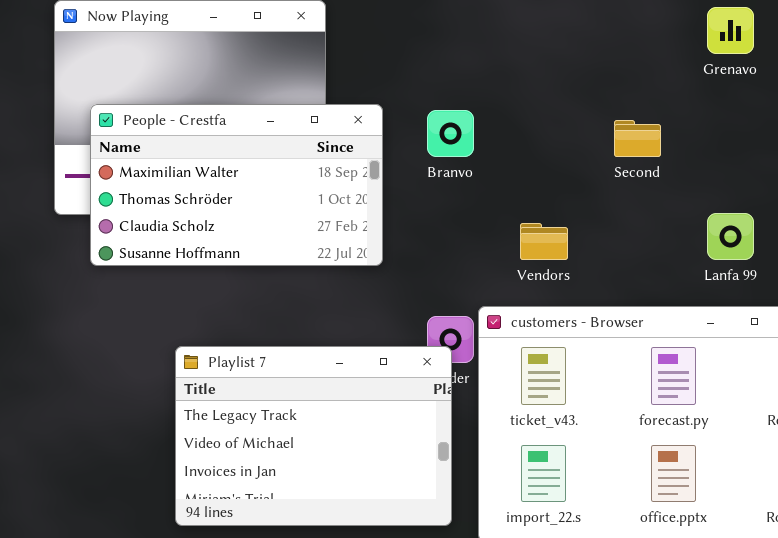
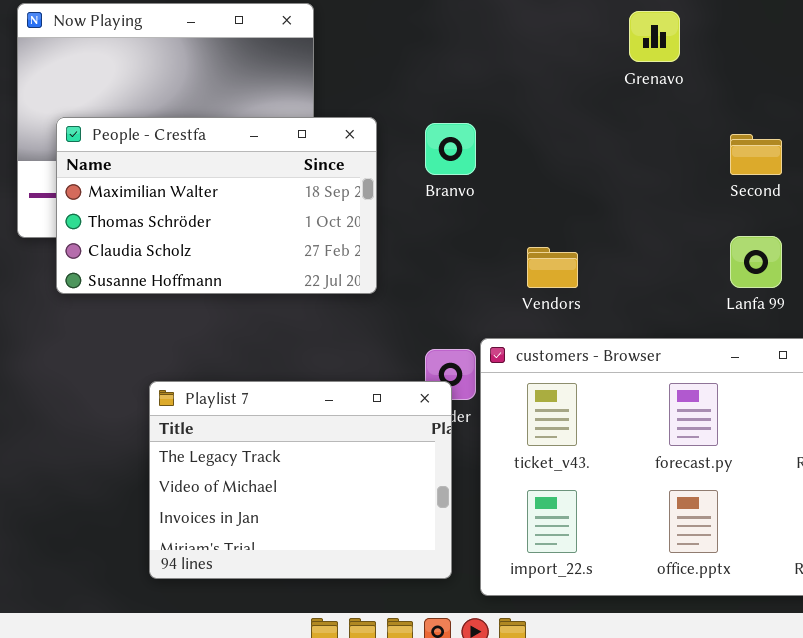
Grenavo: [707,7,754,54] -> [629,11,680,62], moved
Second: [614,120,661,157] -> [730,134,782,175], moved

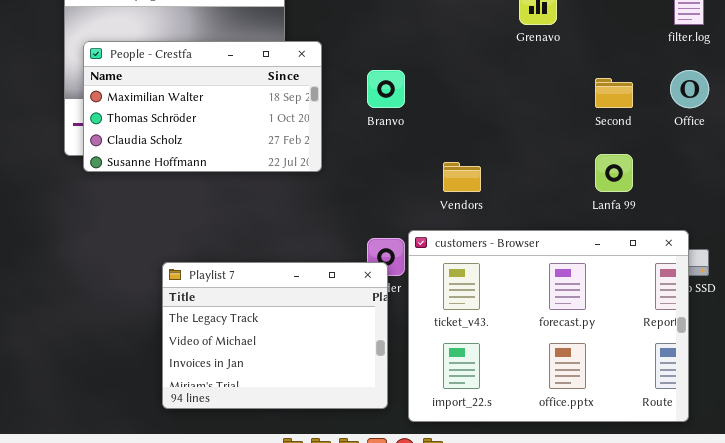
People - Crestfa: [56,117,377,294] -> [83,41,322,172], moved

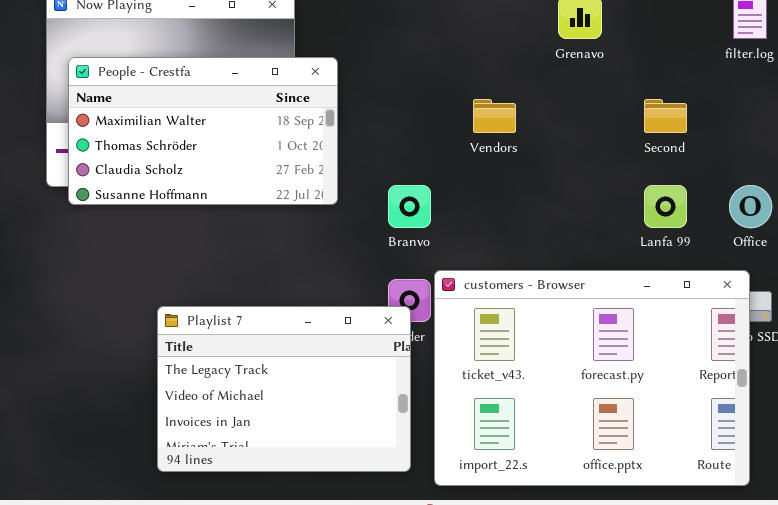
Branvo: [367,70,405,108] -> [388,185,431,228], moved
Office: [670,70,709,108] -> [729,185,772,228], moved
Vendors: [443,162,481,192] -> [473,99,516,133], moved

